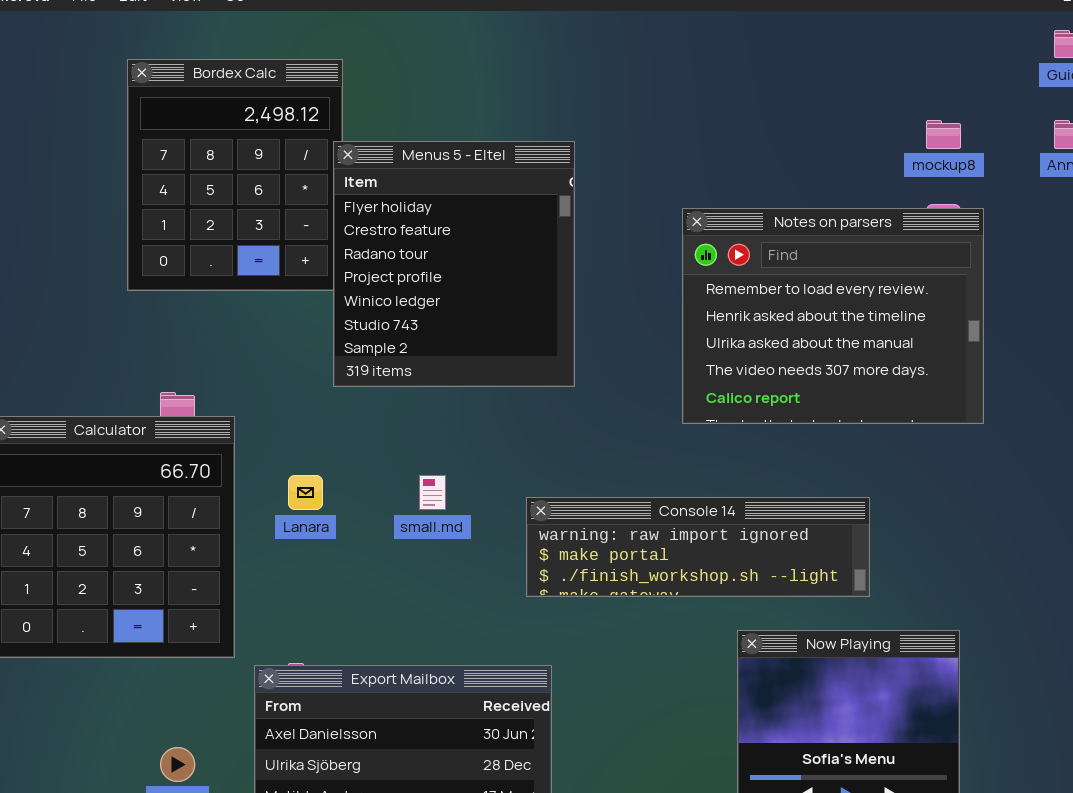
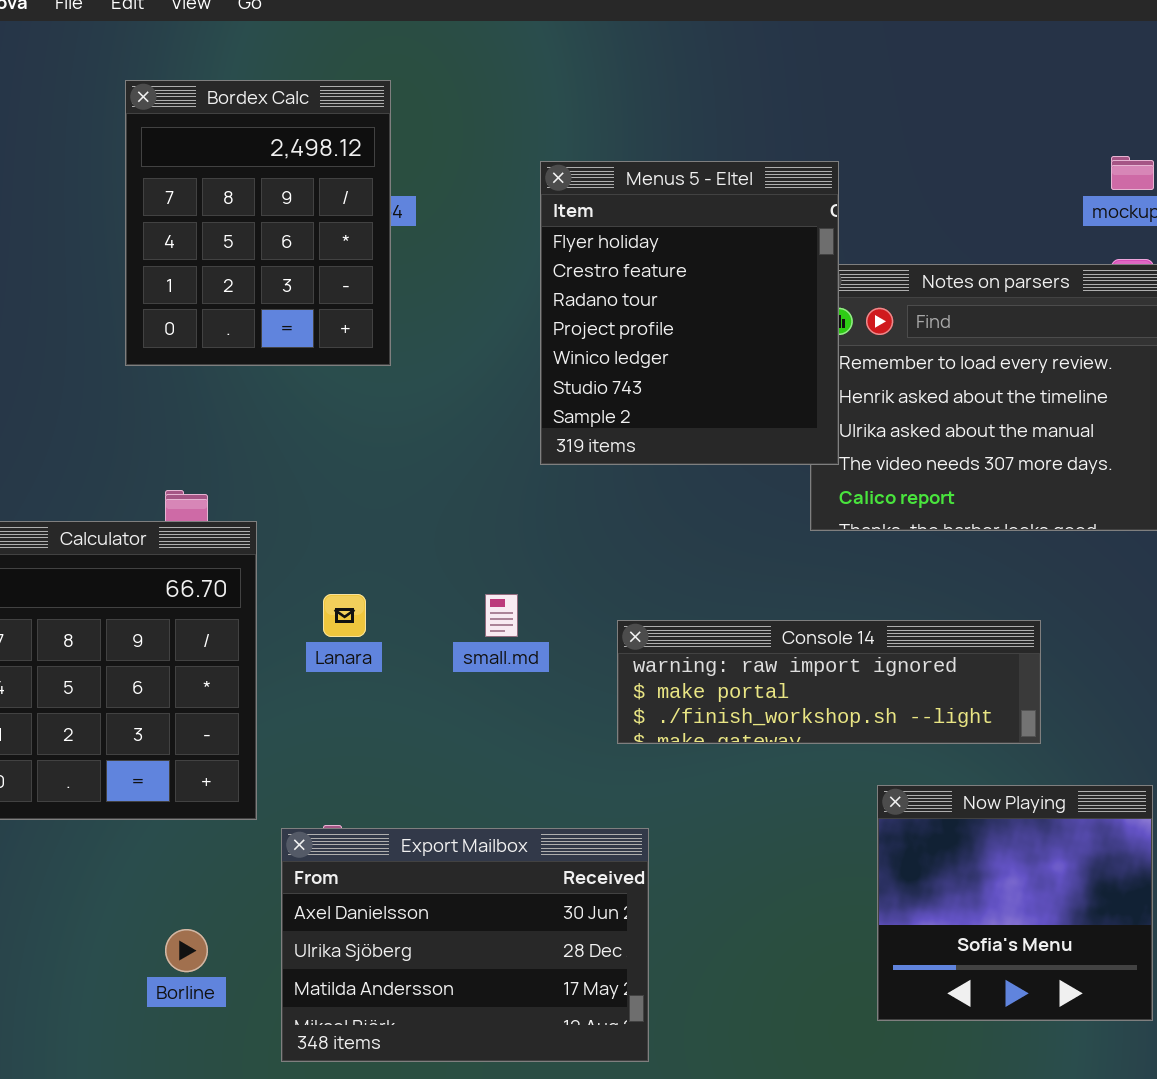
Menus 5 - Eltel: [333,141,575,387] -> [540,161,839,465], moved

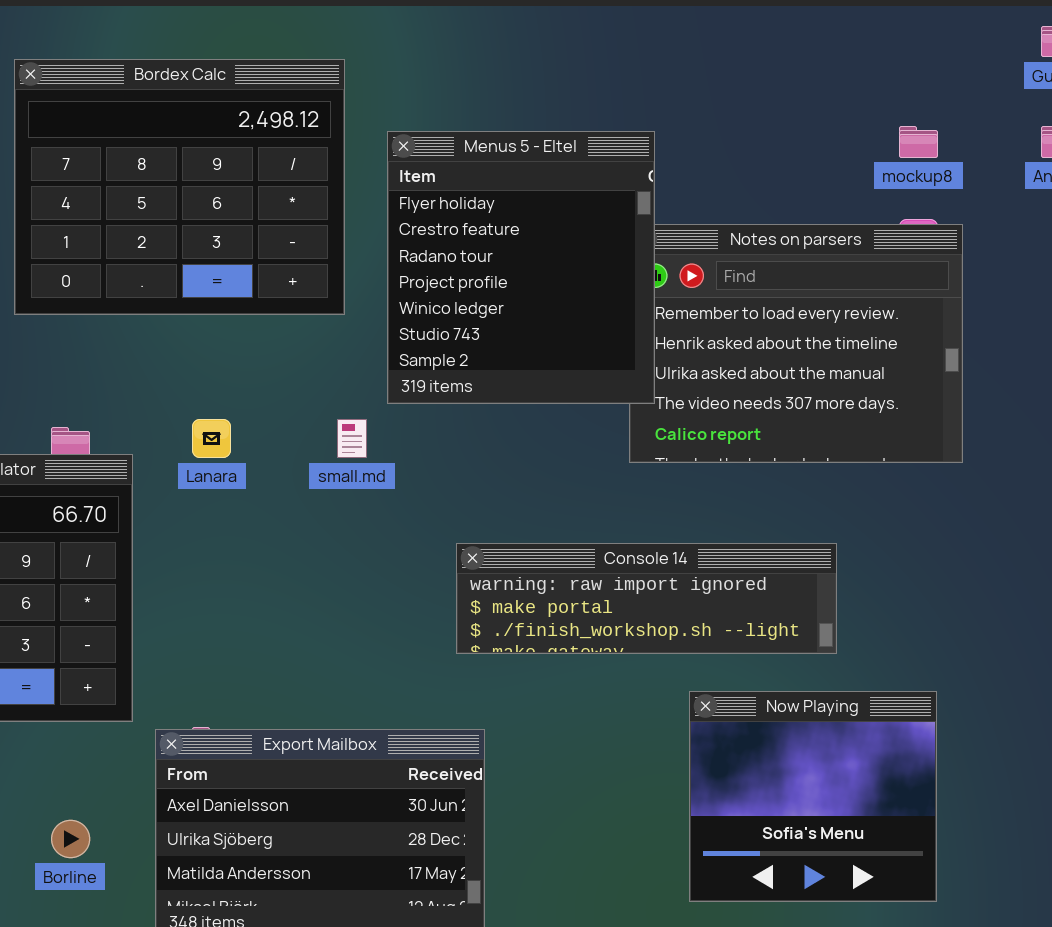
Bordex Calc: [125,80,391,366] -> [14,59,345,315], resized
Lanara: [323,594,366,637] -> [192,419,231,458], moved
small.md: [485,594,518,637] -> [337,419,367,458], moved

